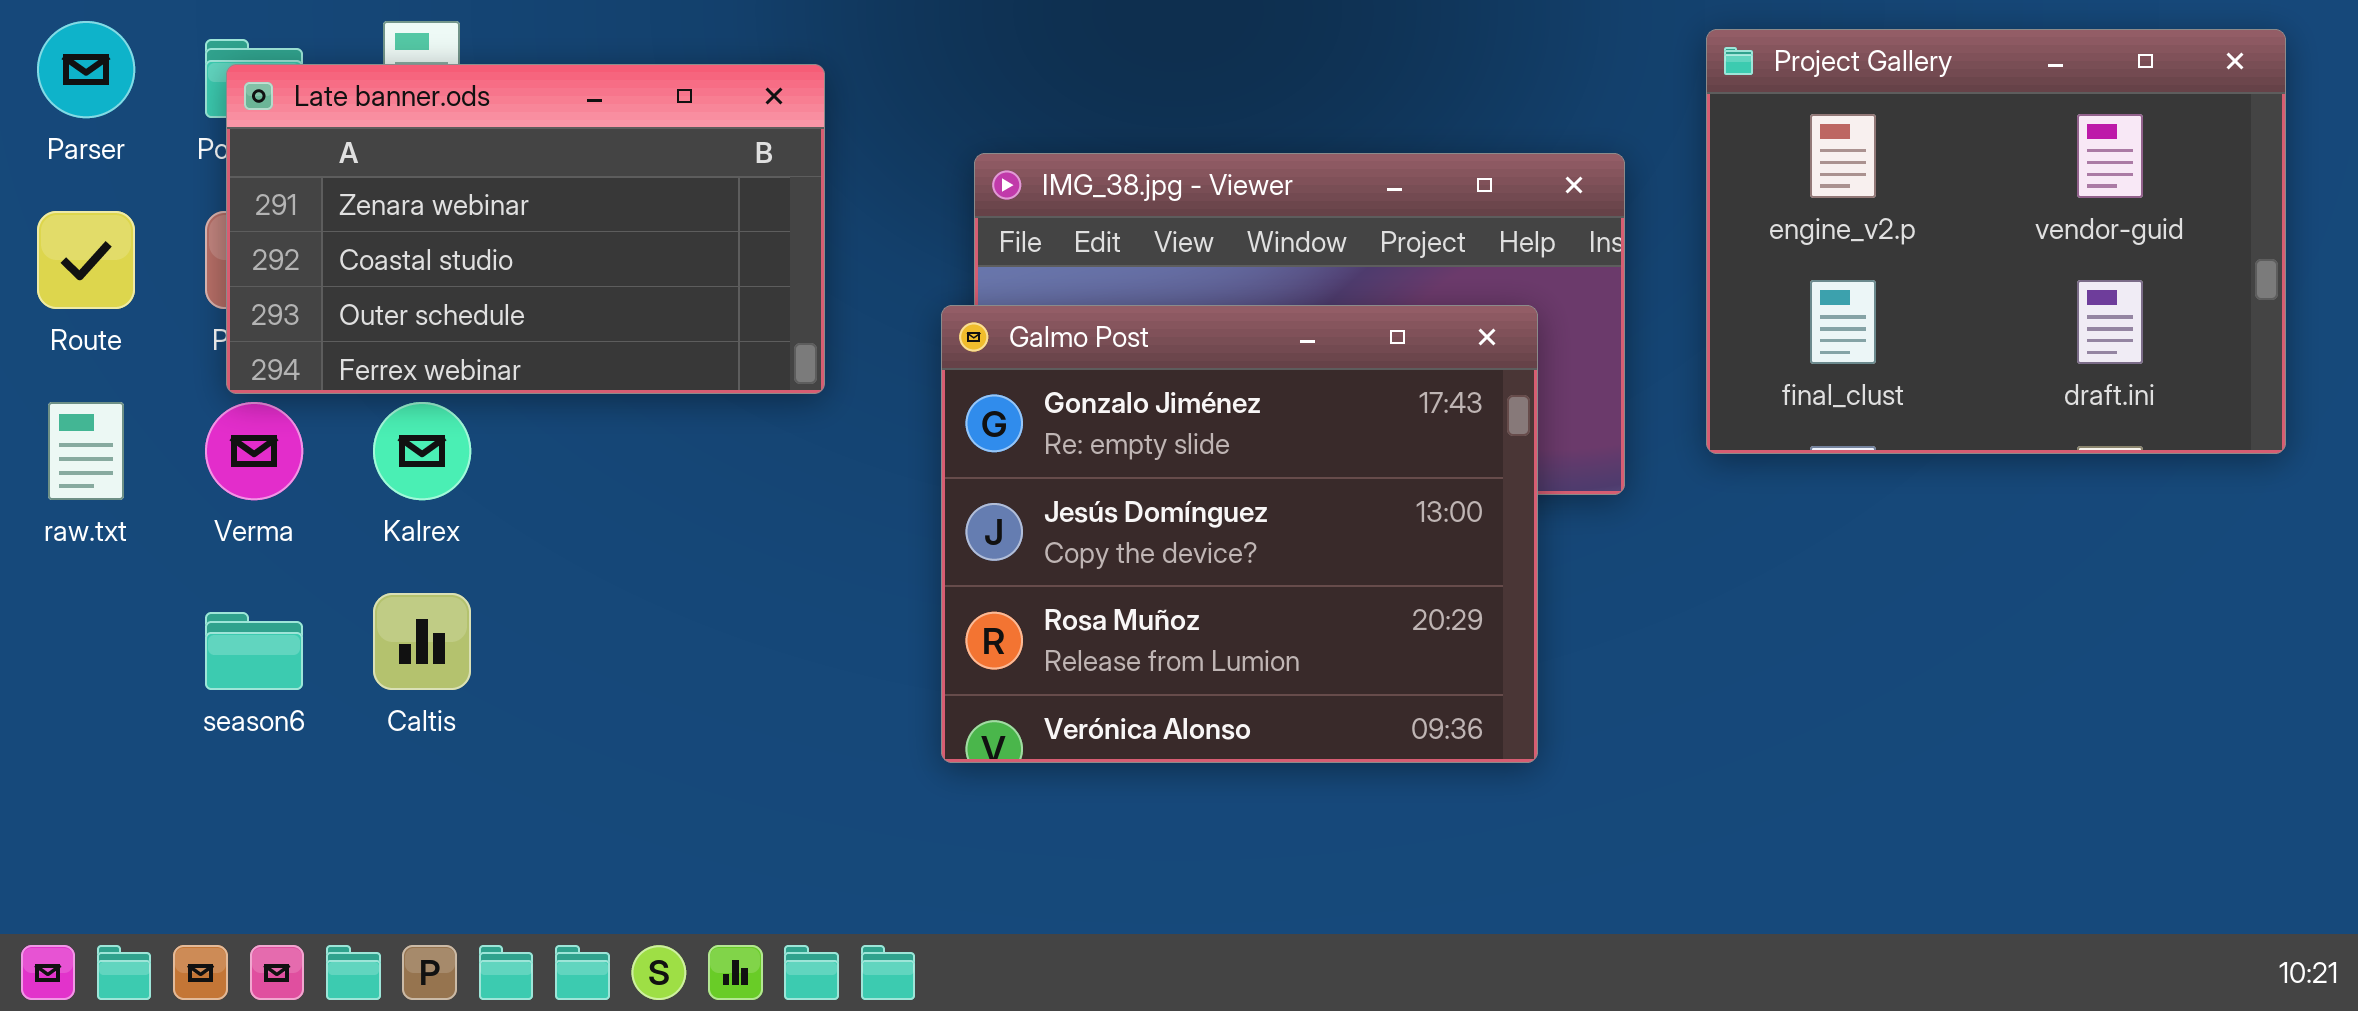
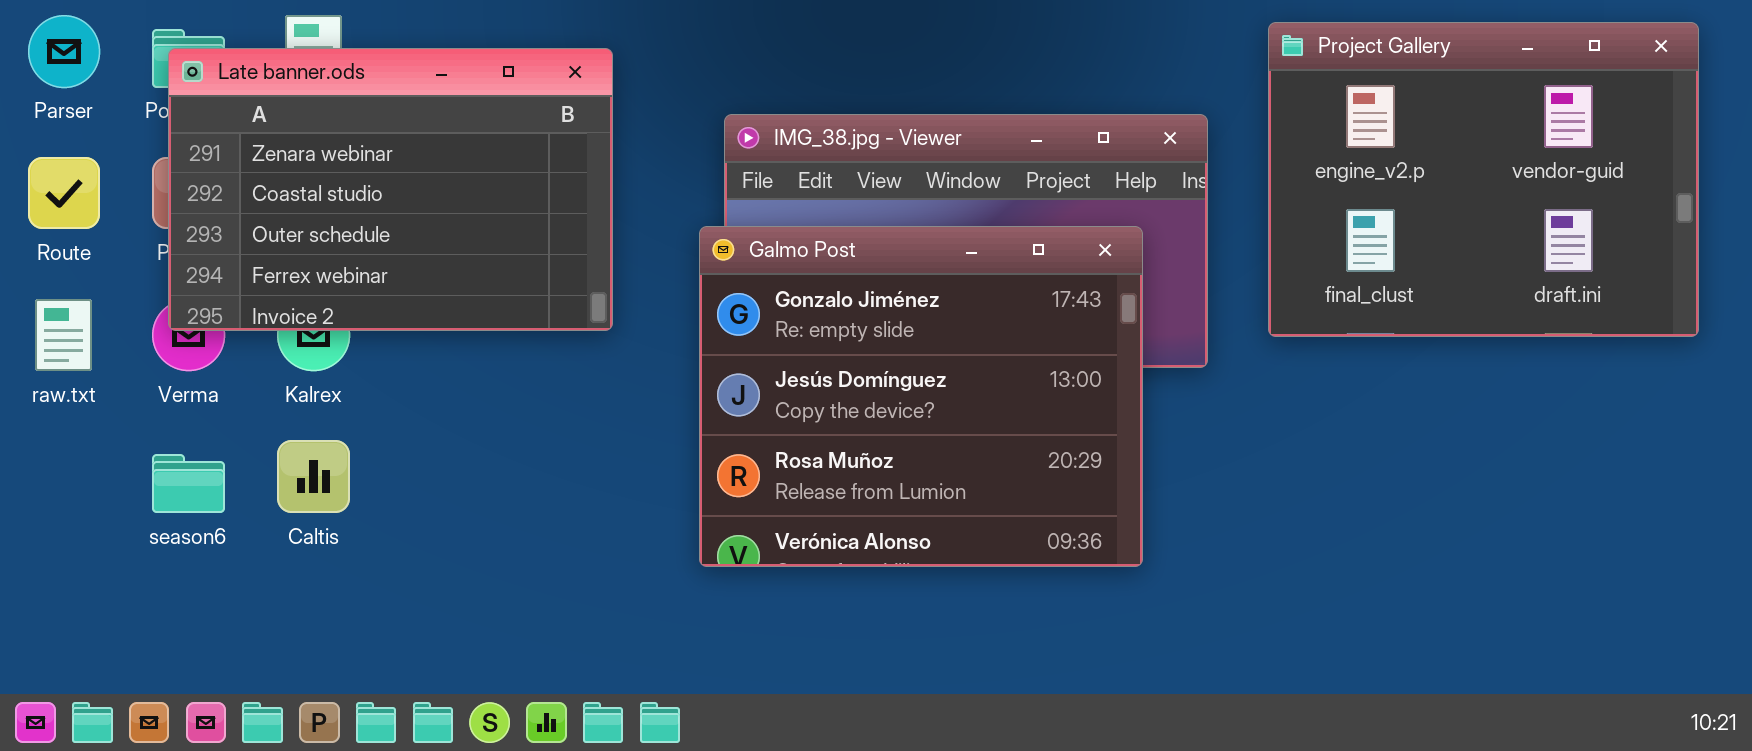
Late banner.ods: [226,64,825,394] -> [168,48,613,331], resized

